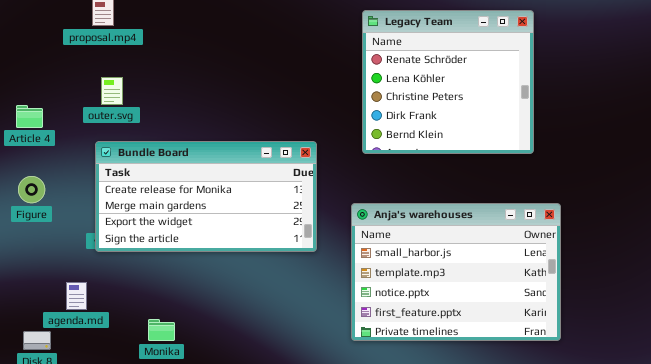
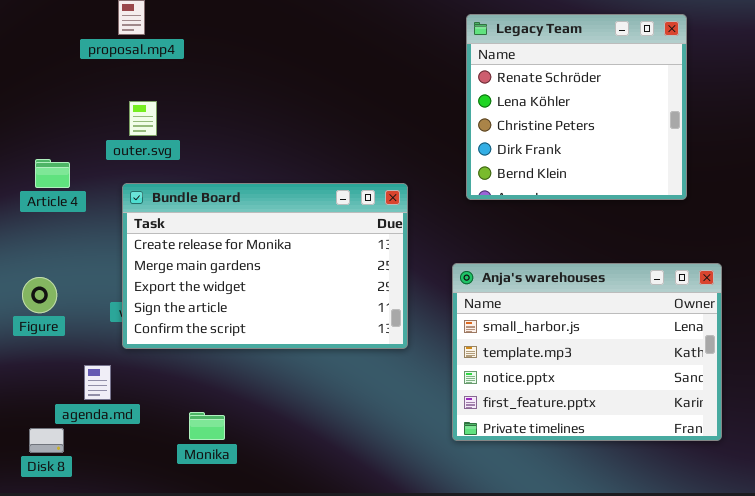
Article 4: [16,105,43,128] -> [35,159,70,188], moved
Bundle Board: [95,141,317,252] -> [122,183,408,349], resized
Figure: [18,176,45,203] -> [22,277,57,313], moved

